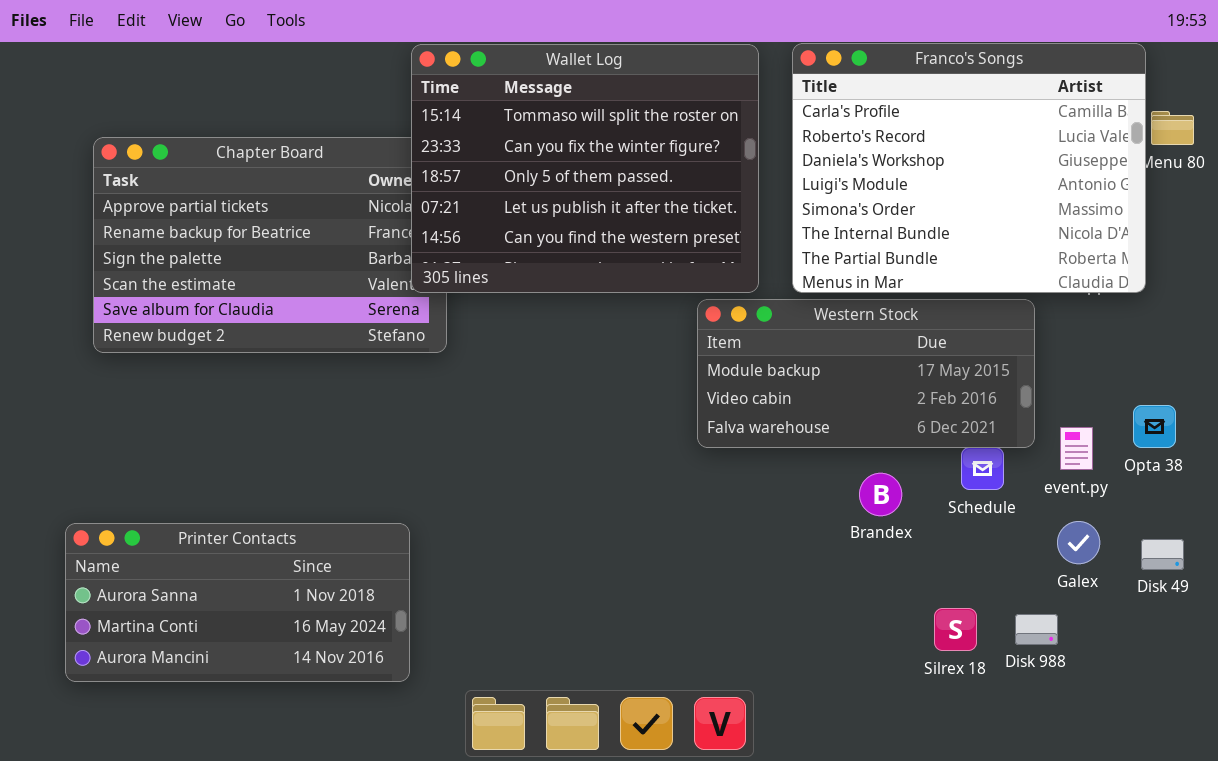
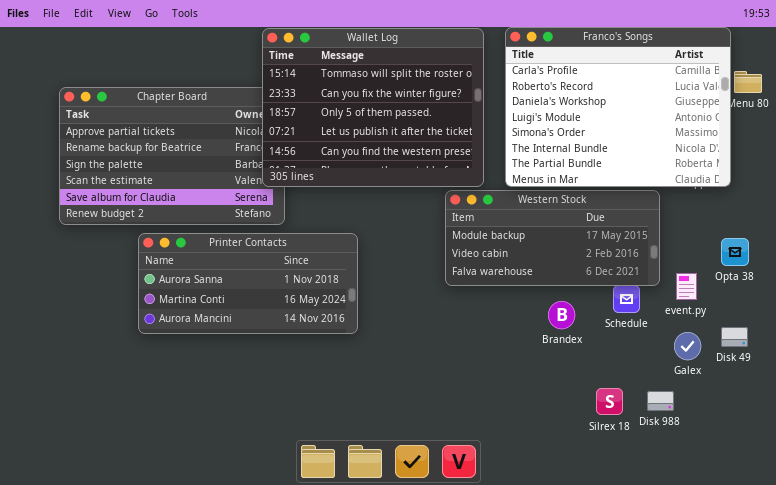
Opta 38: [1133,405,1176,448] -> [721,238,749,266], moved
Printer Contacts: [65,523,410,682] -> [138,233,358,334], moved
Disk 49: [1141,539,1184,570] -> [721,327,748,347], moved

